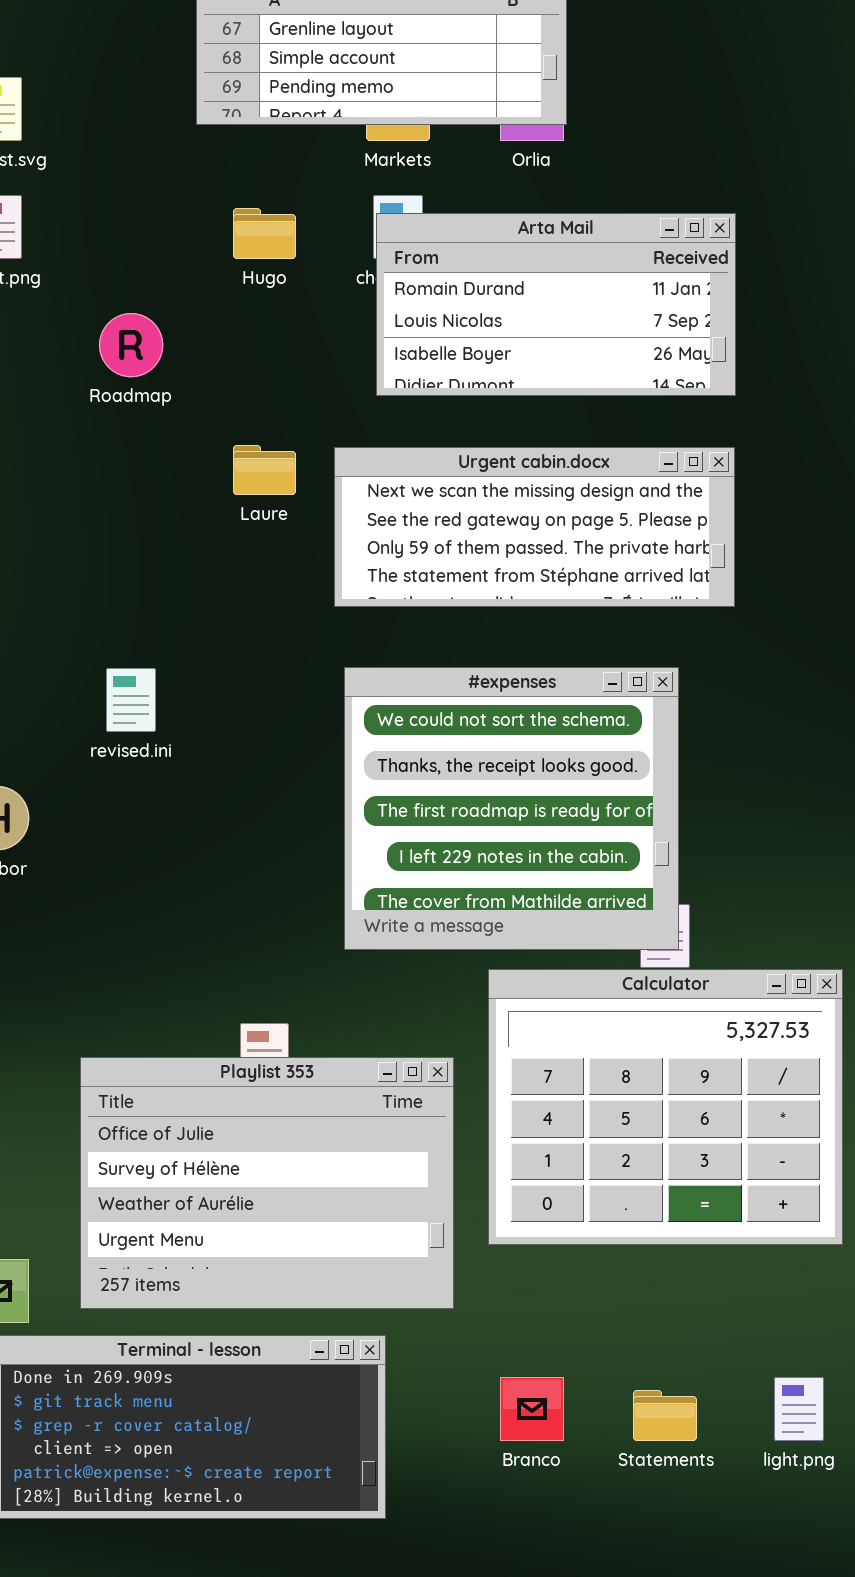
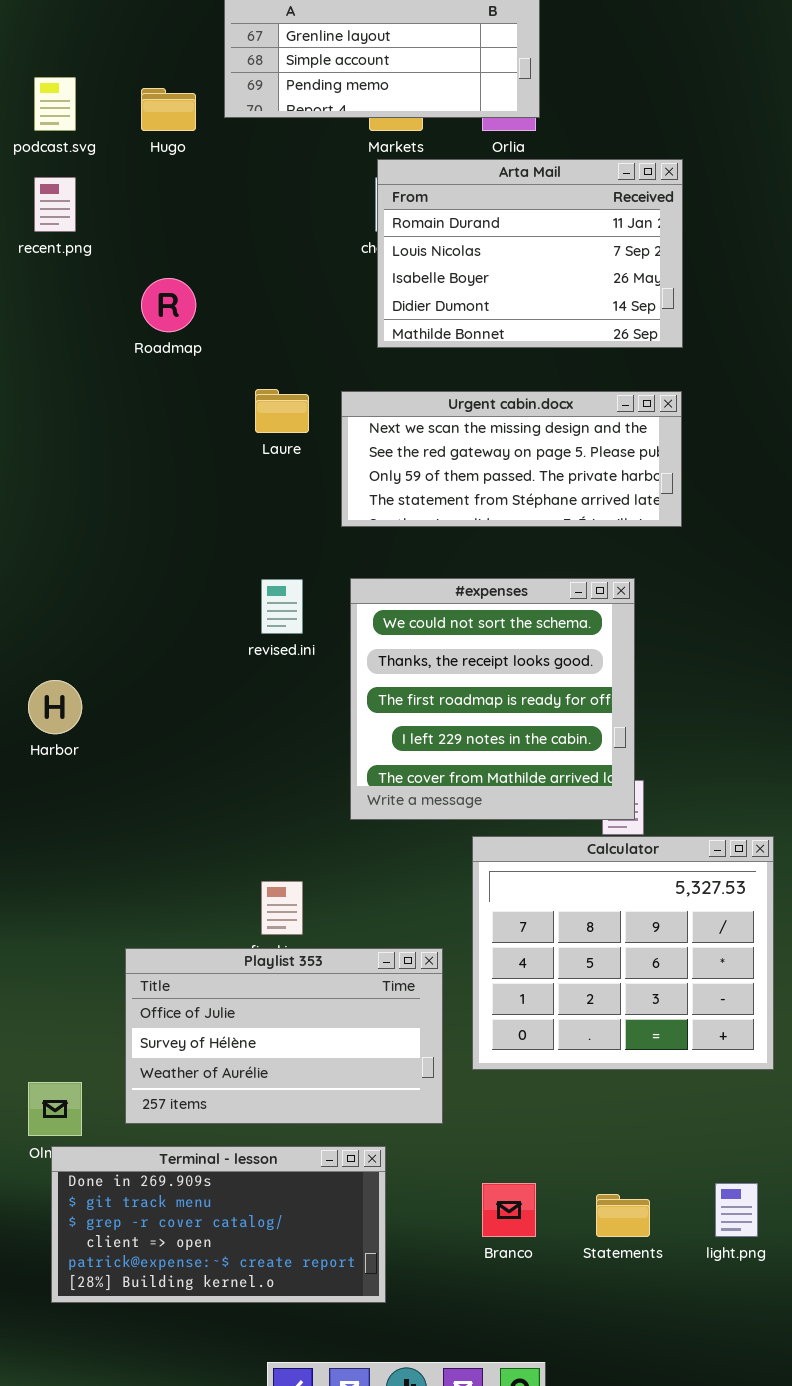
Hugo: [233,208,296,259] -> [141,88,196,131], moved
Arta Mail: [376,213,736,396] -> [377,159,683,348], resized
revised.ini: [106,668,156,732] -> [261,579,303,634], moved
Playlist 353: [80,1057,454,1309] -> [125,948,443,1124], resized

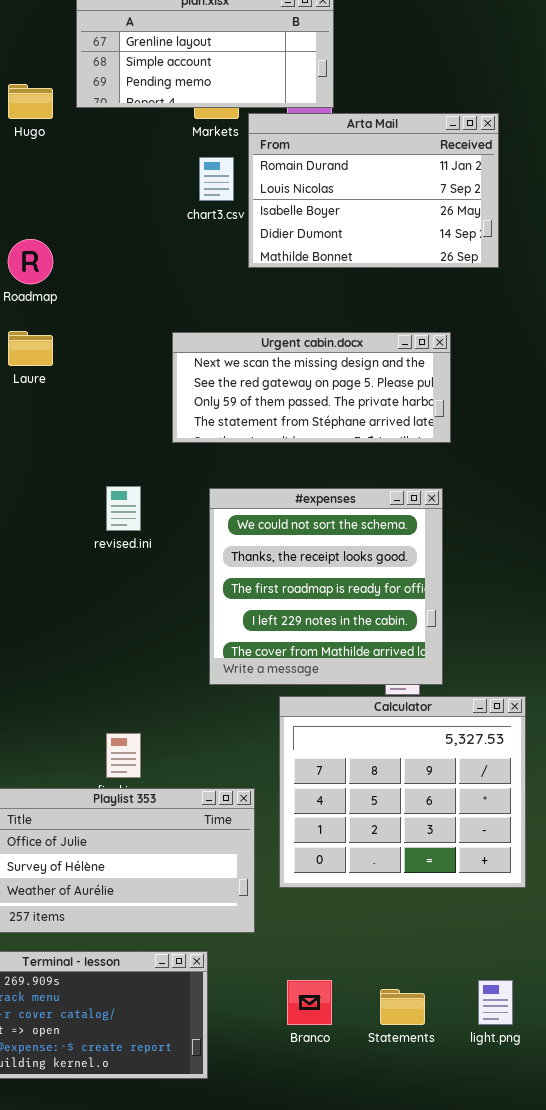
Arta Mail: [377,159,683,348] -> [248,113,499,268], moved
Laure: [255,389,309,433] -> [8,331,53,366], moved
#expenses: [350,578,635,820] -> [209,488,443,685], moved

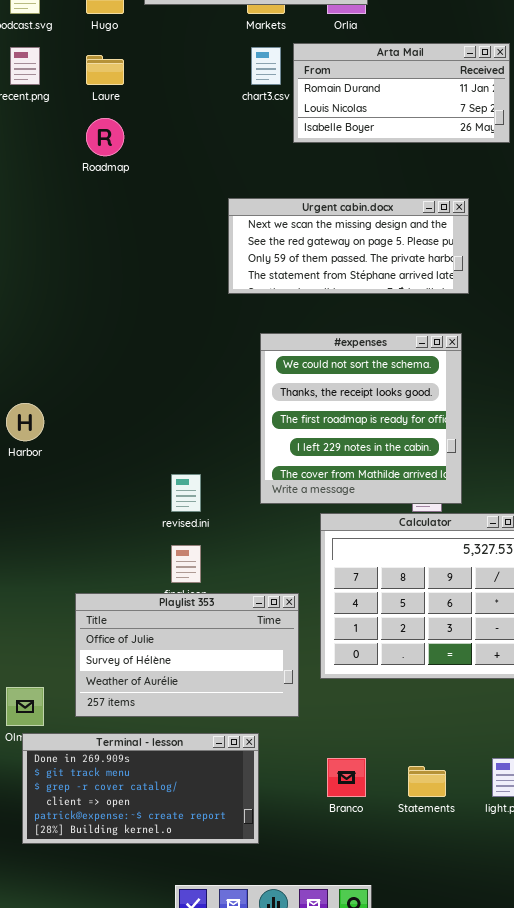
Arta Mail: [248,113,499,268] -> [293,43,510,143], resized
Laure: [8,331,53,366] -> [86,55,124,85], moved
revised.ini: [106,486,141,531] -> [171,474,201,512], moved

